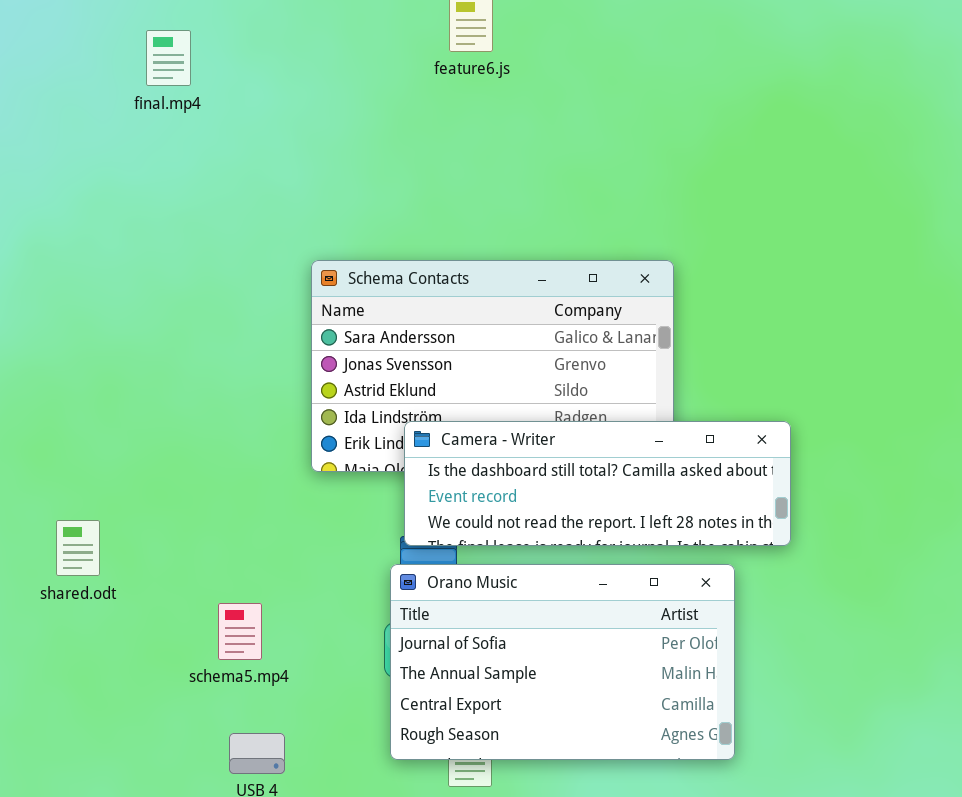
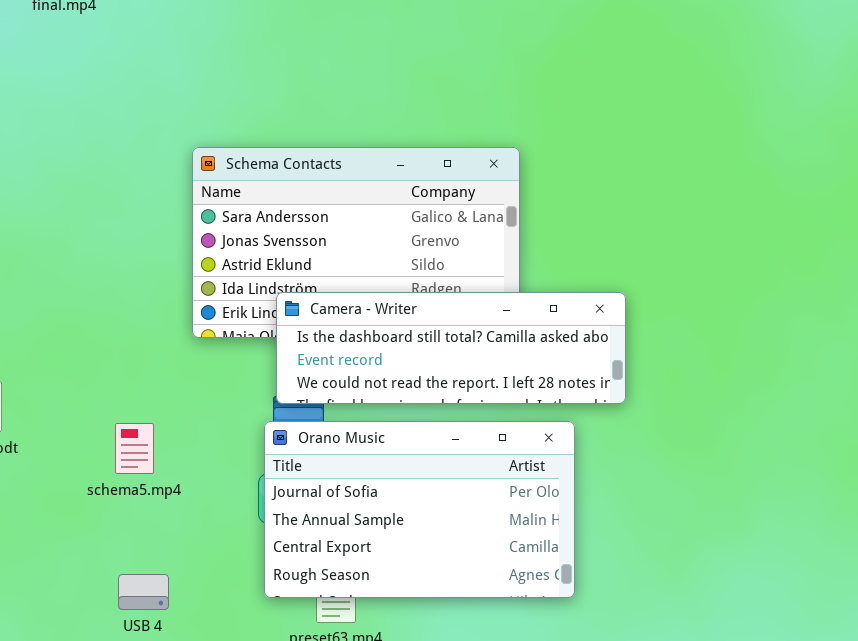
schema5.mp4: [218,603,262,660] -> [115,423,154,474], moved

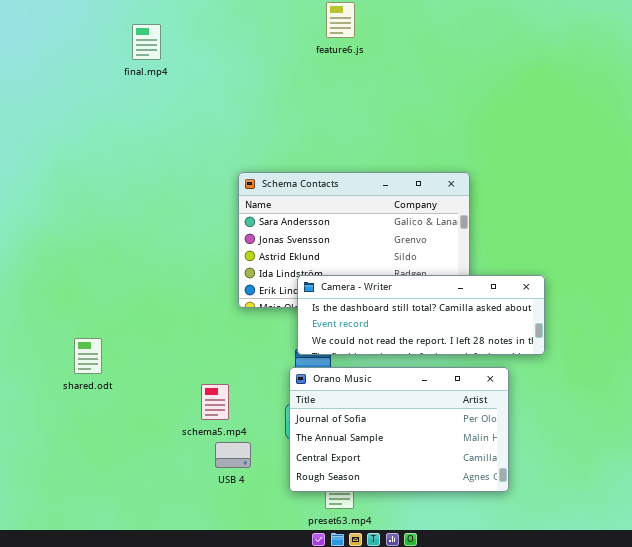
schema5.mp4: [115,423,154,474] -> [201,384,229,420], moved
USB 4: [118,574,169,610] -> [215,442,251,468], moved

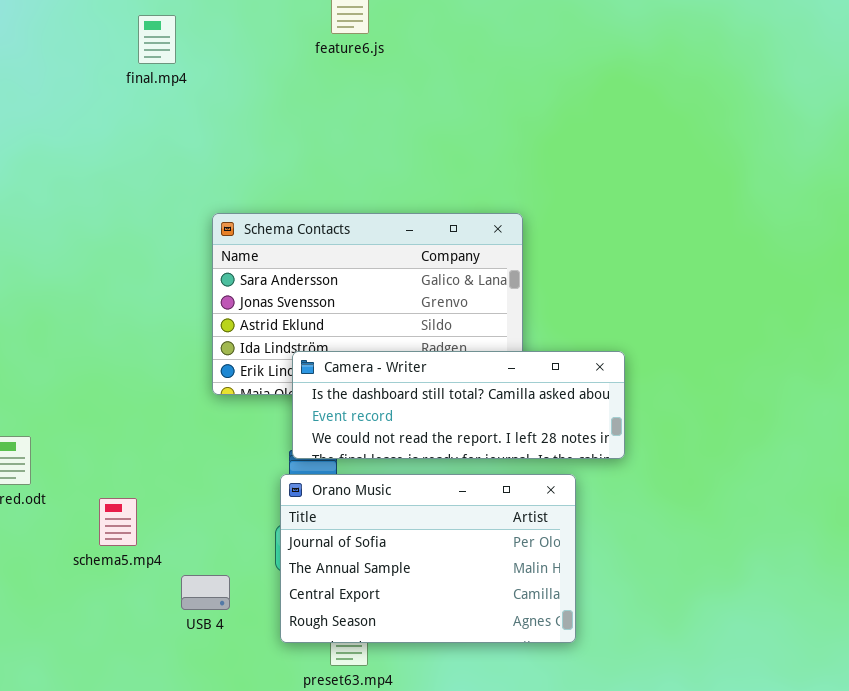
final.mp4: [132,24,161,60] -> [138,15,176,64], moved
schema5.mp4: [201,384,229,420] -> [99,498,137,546], moved

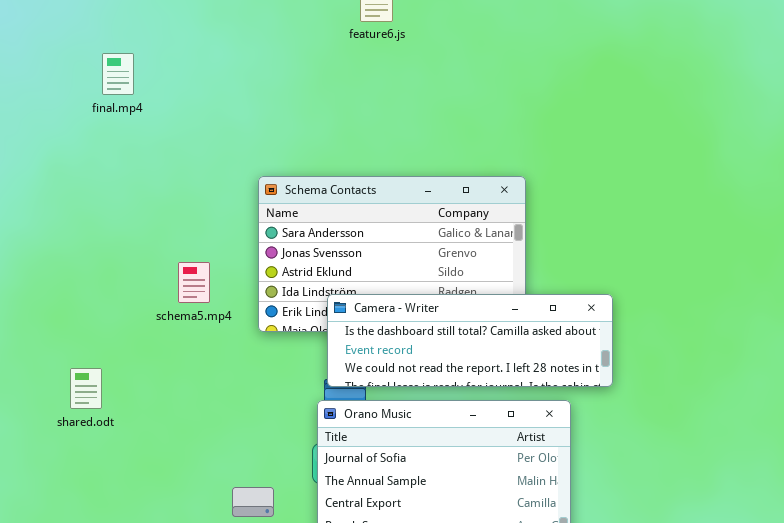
final.mp4: [138,15,176,64] -> [102,53,134,95], moved
schema5.mp4: [99,498,137,546] -> [178,262,210,303], moved

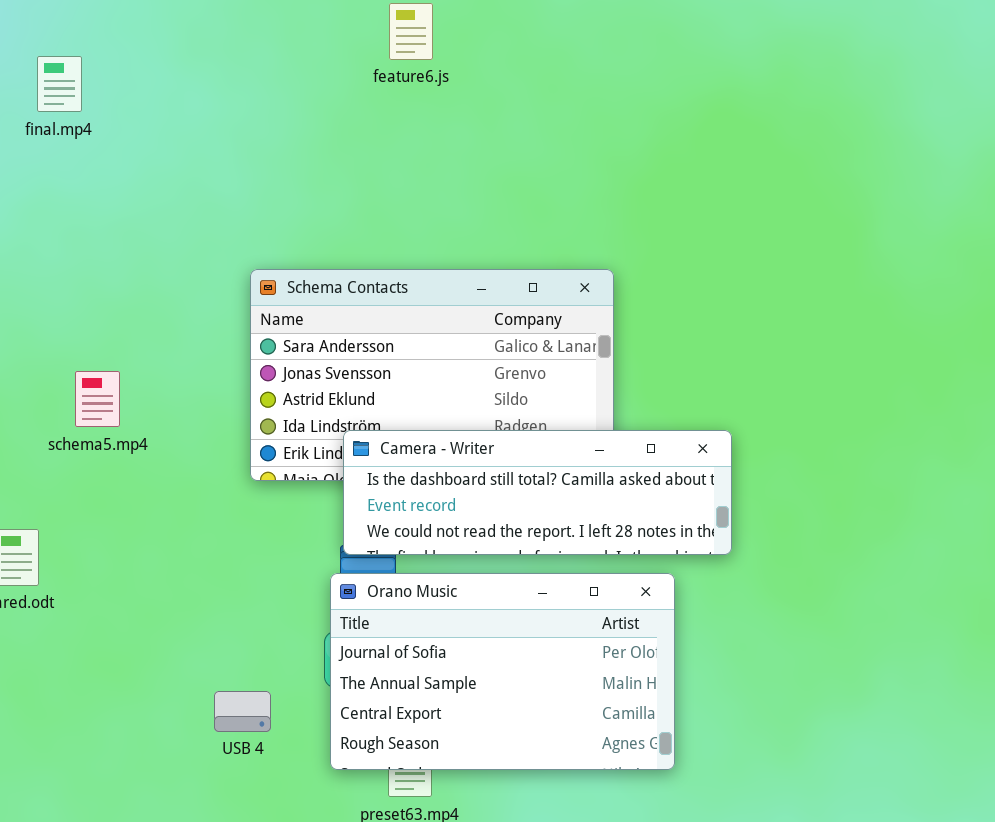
final.mp4: [102,53,134,95] -> [37,56,82,112], moved
schema5.mp4: [178,262,210,303] -> [75,371,120,427], moved

